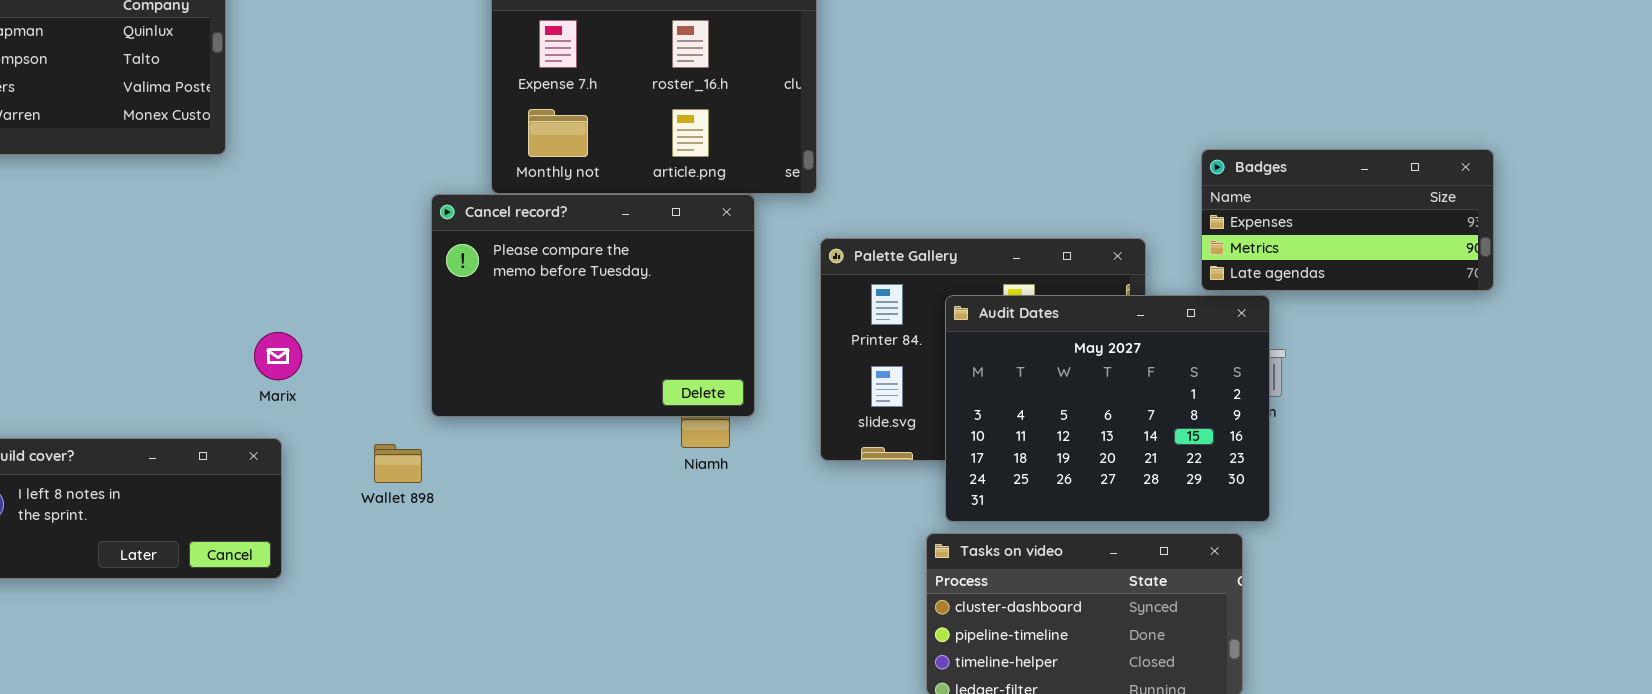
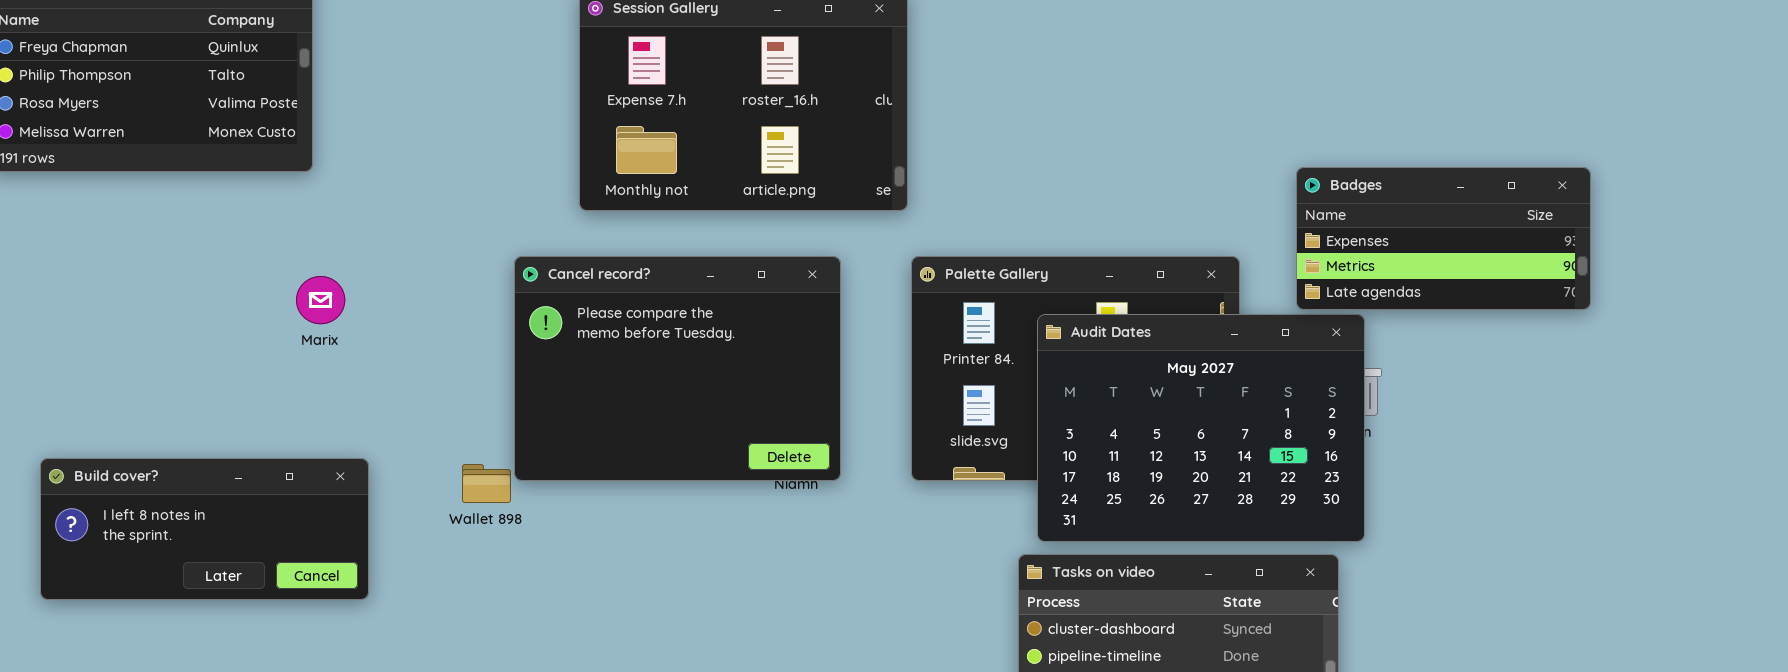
Cancel record?: [431,194,755,417] -> [514,256,841,481], moved
Marix: [254,332,302,380] -> [296,276,345,324], moved

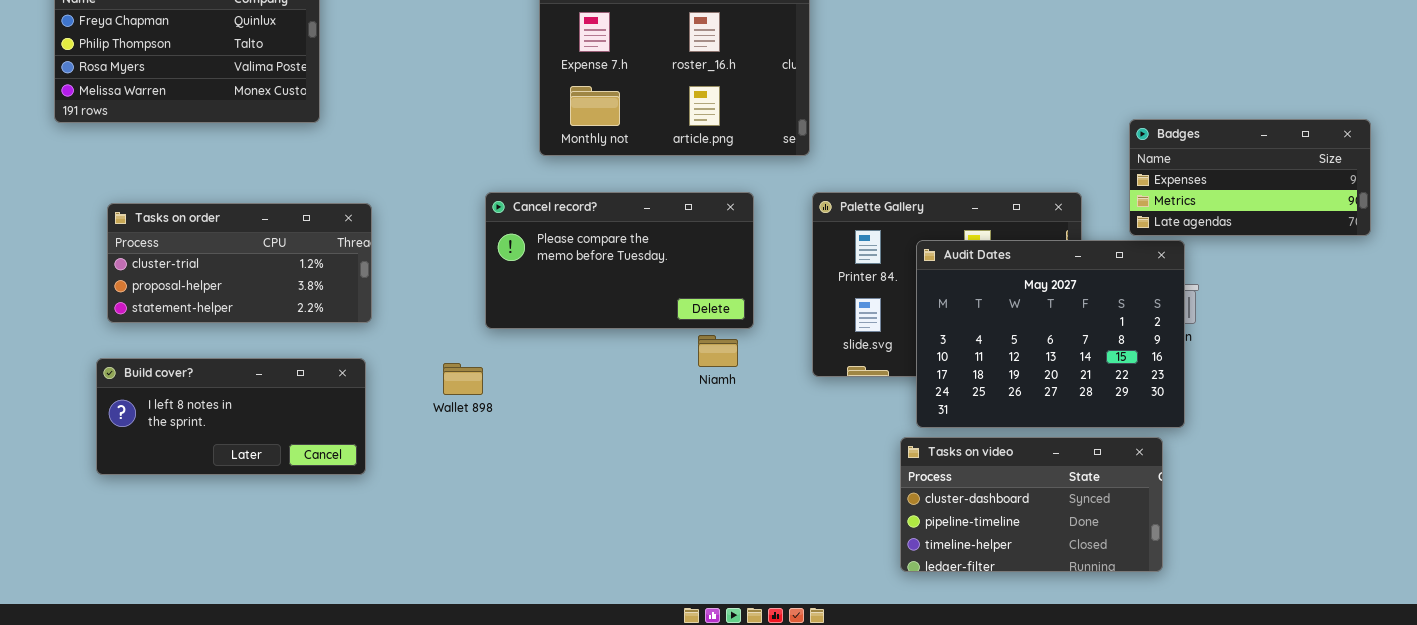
Cancel record?: [514,256,841,481] -> [485,192,754,329], resized
Tasks on order: none -> [107,203,372,323], opened

